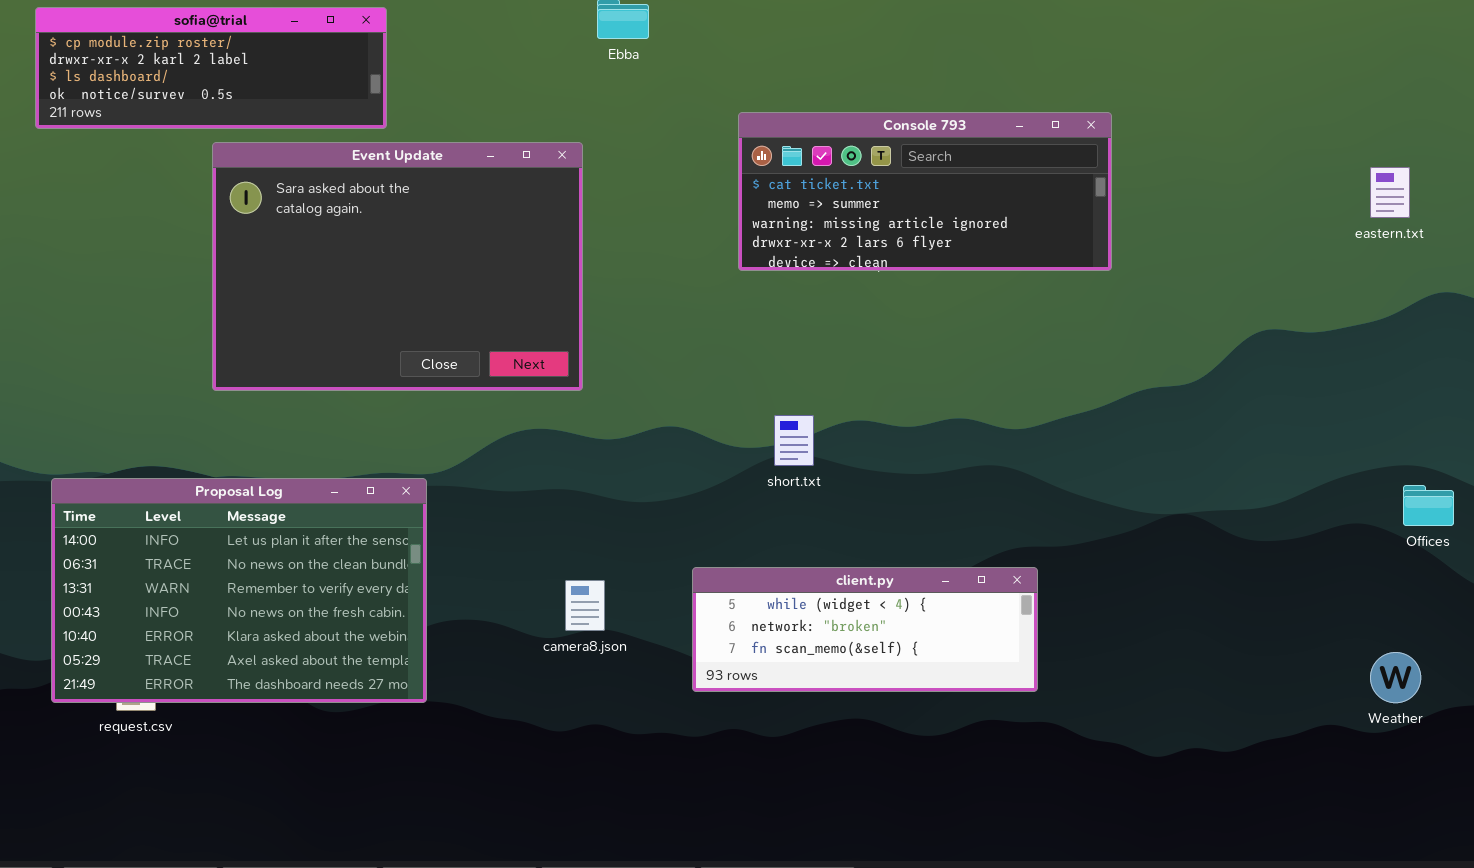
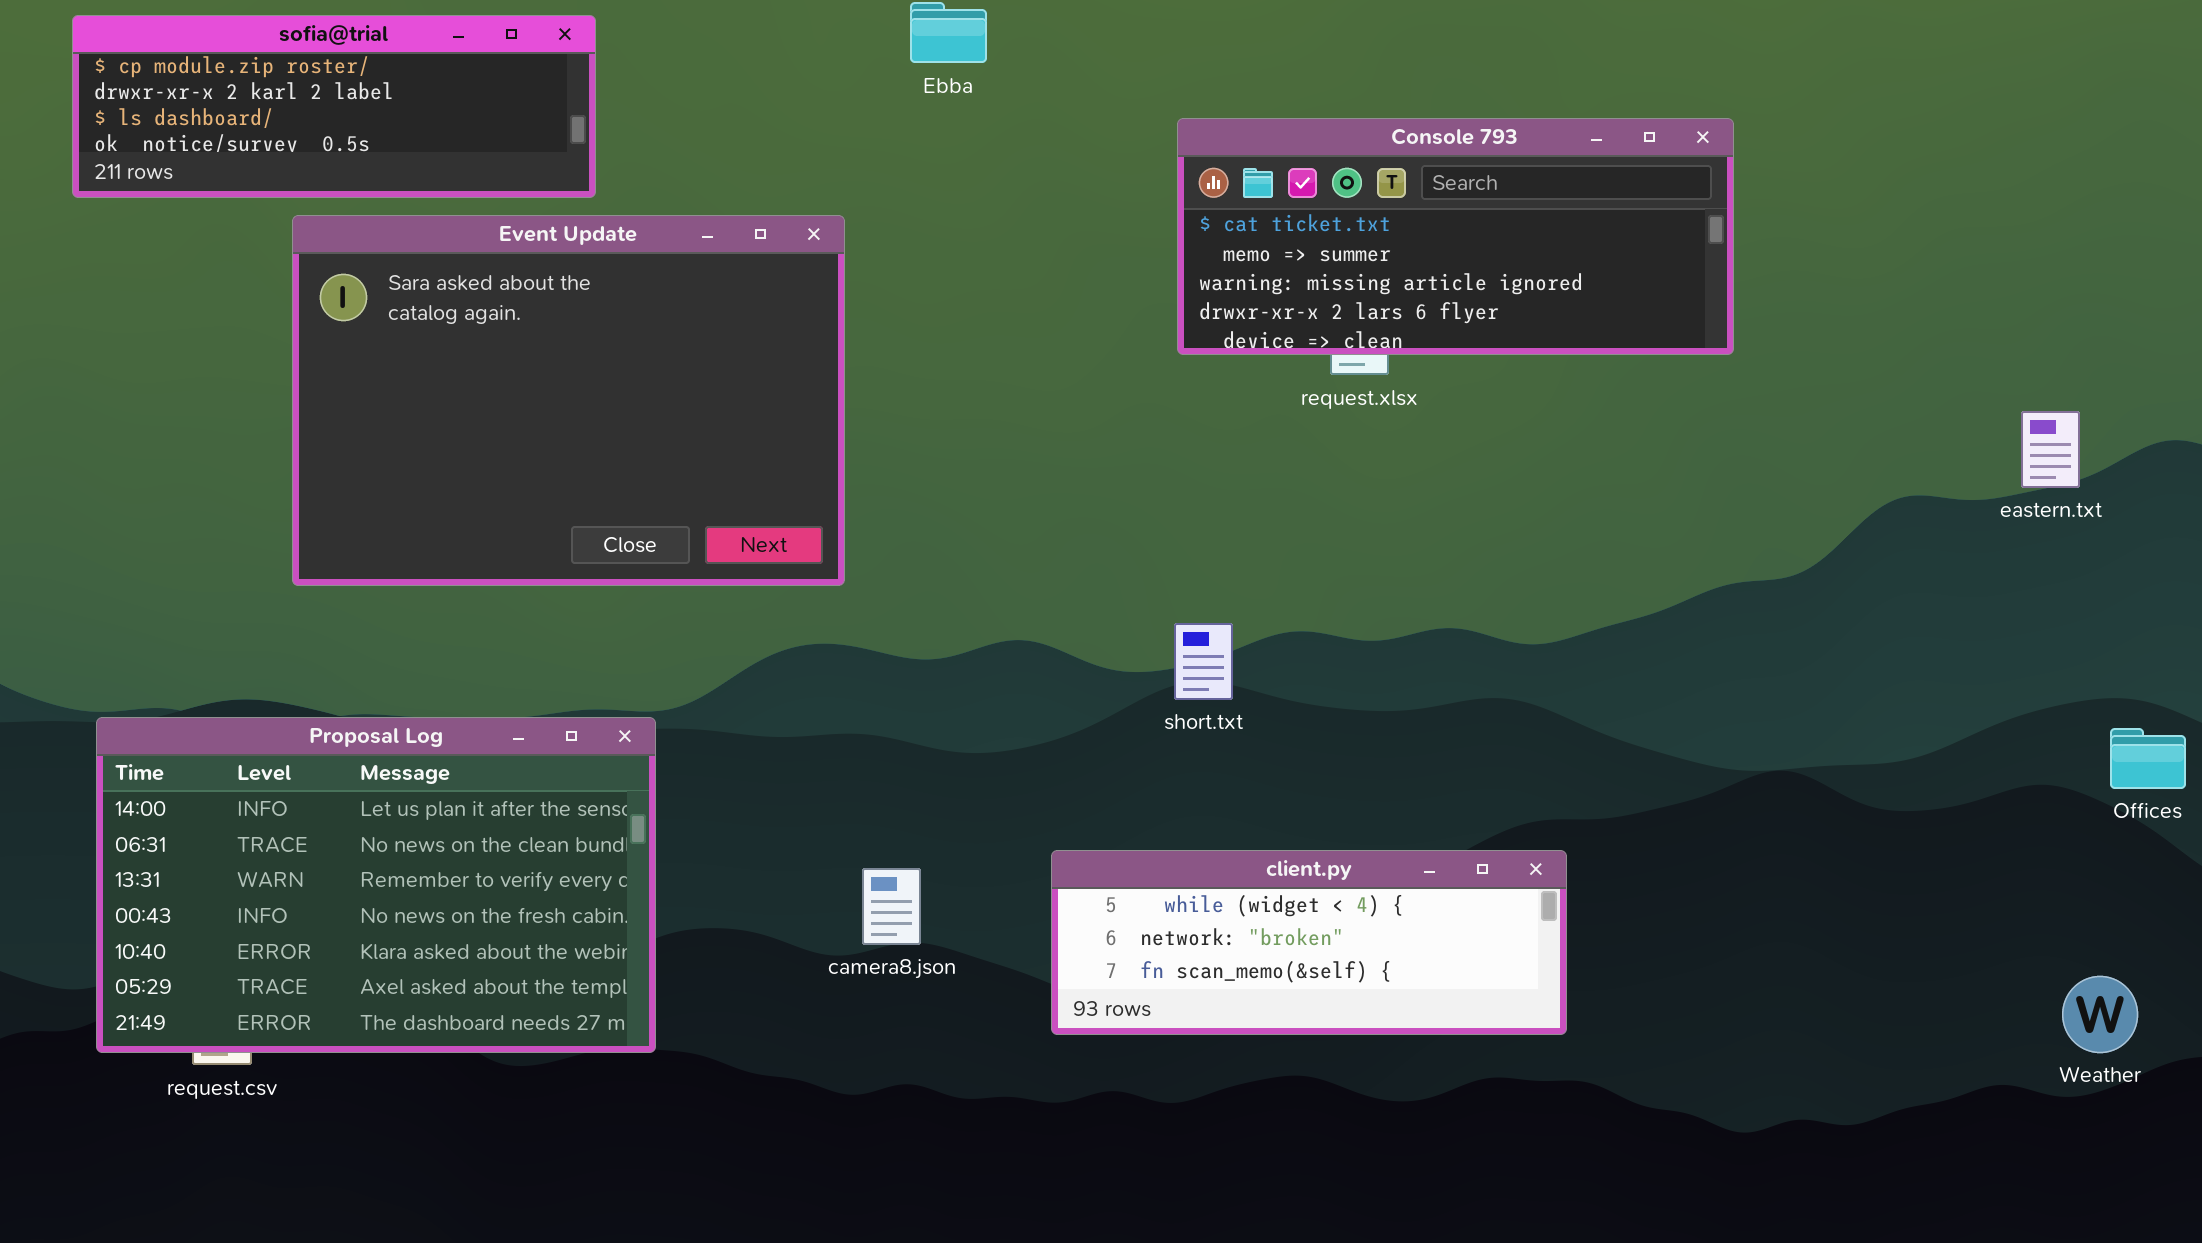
Console 793: [738,112,1112,271] -> [1177,118,1734,355], moved
Event Update: [212,142,583,391] -> [292,215,845,586], moved
eastern.txt: [1370,167,1410,218] -> [2021,411,2080,488], moved

